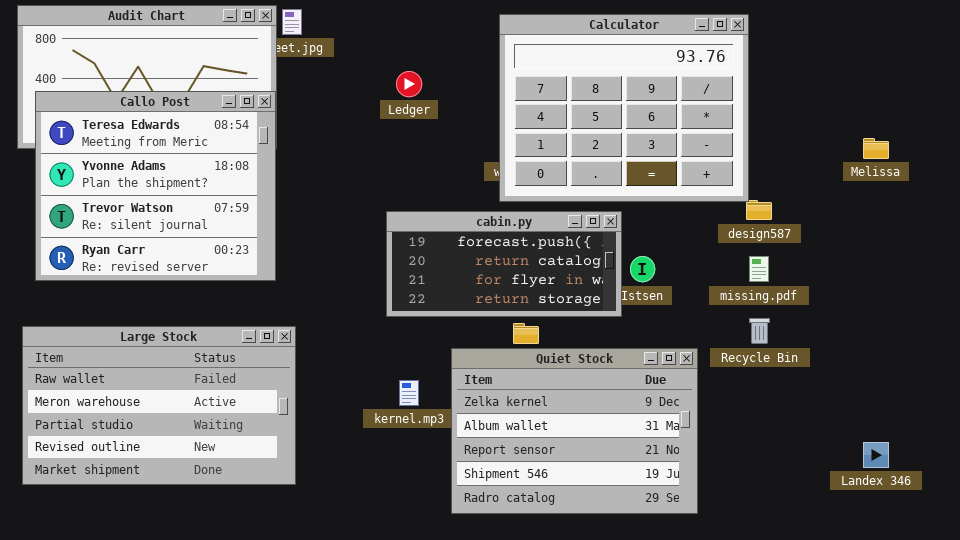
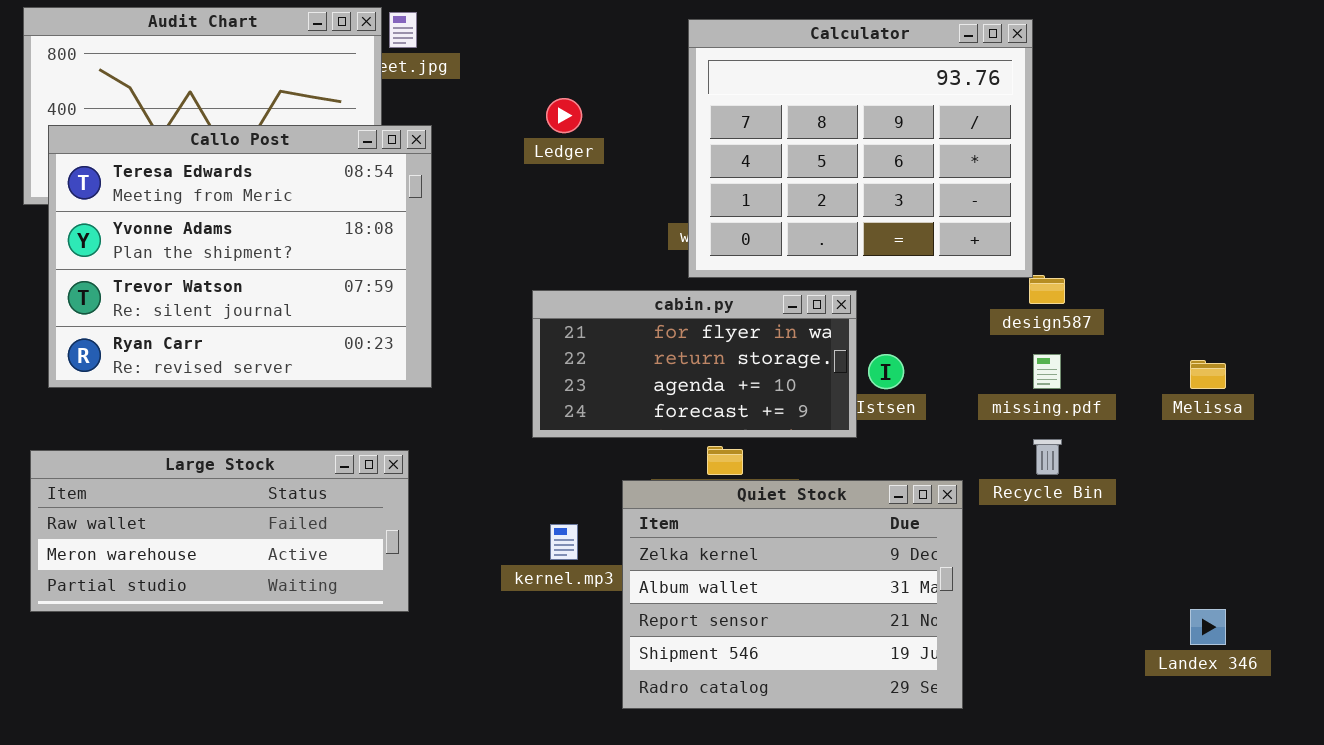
Callo Post: [35,91,276,281] -> [48,125,432,388], resized
Melissa: [863,138,889,159] -> [1190,360,1226,389], moved
cabin.py: [386,211,622,317] -> [532,290,857,438], scrolled down 2 rows
Large Stock: [22,326,296,485] -> [30,450,409,612], resized

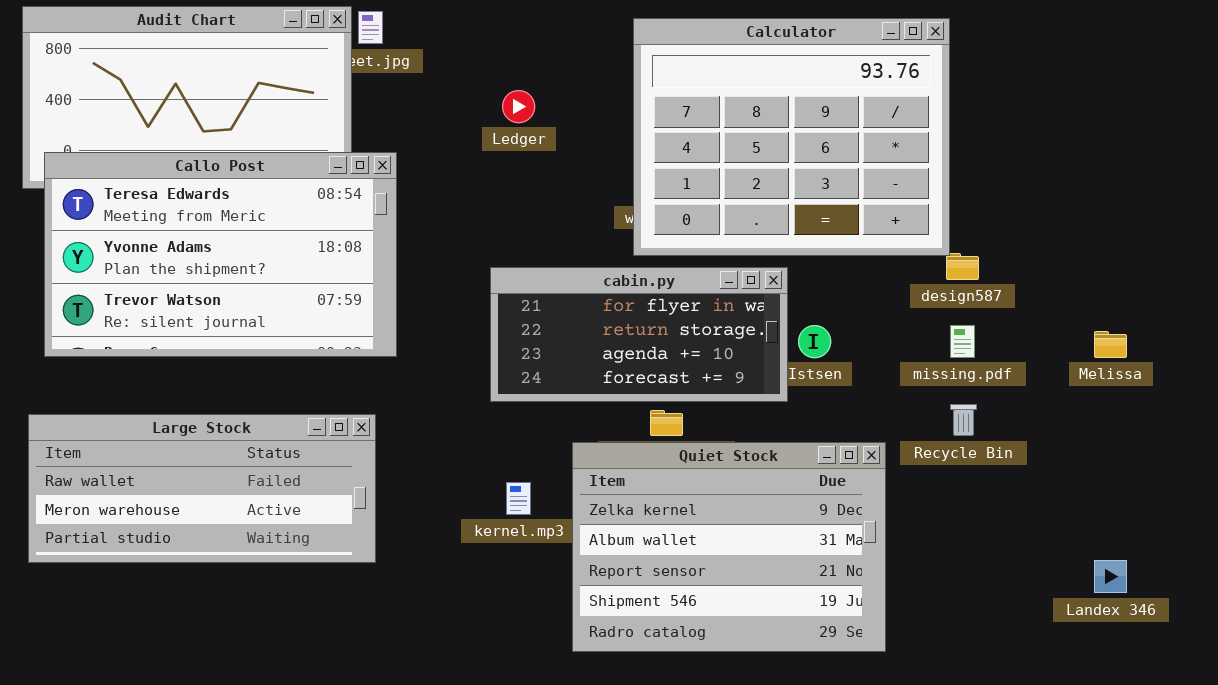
Callo Post: [48,125,432,388] -> [44,152,397,357], resized

